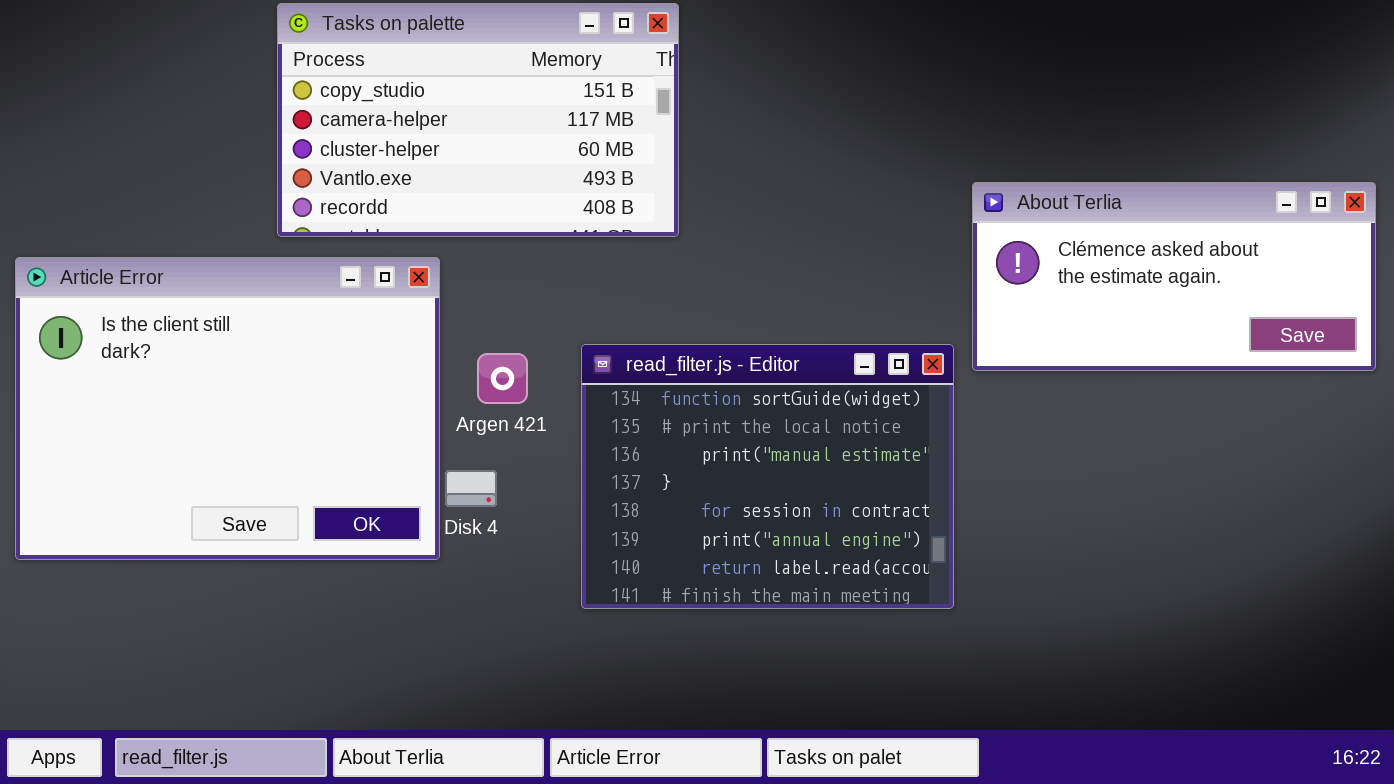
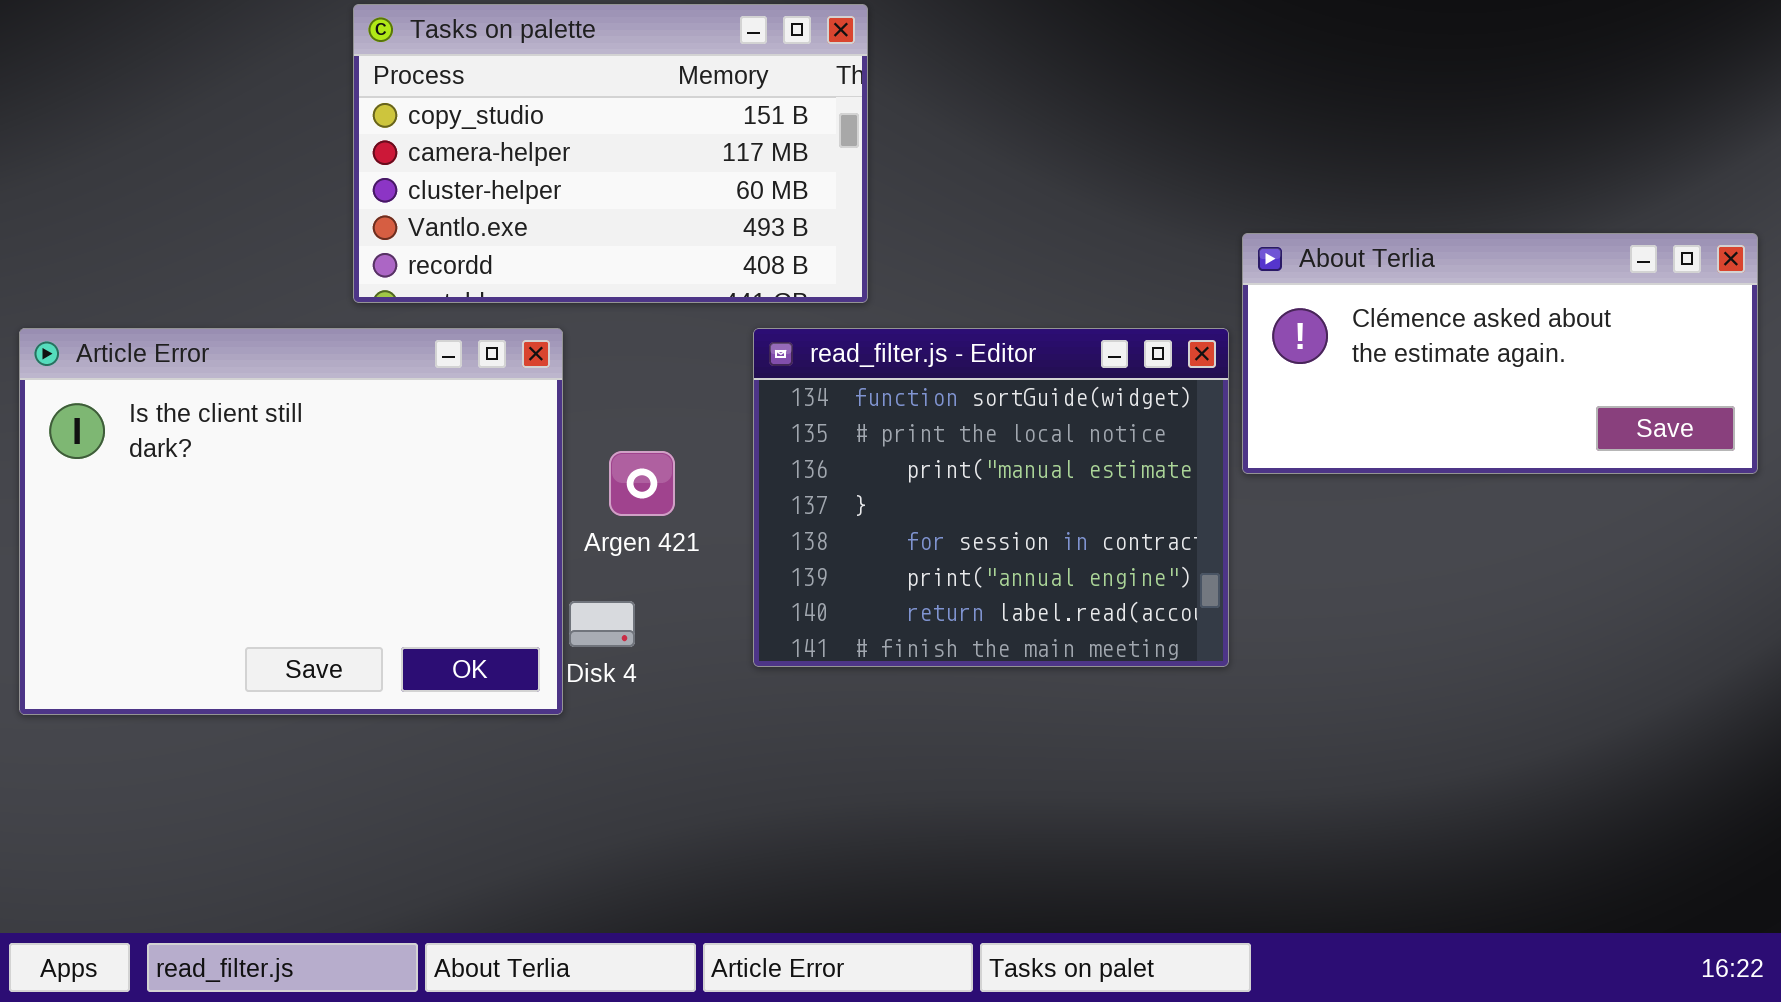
read_filter.js - Editor: [581,344,954,609] -> [753,328,1229,667], moved

